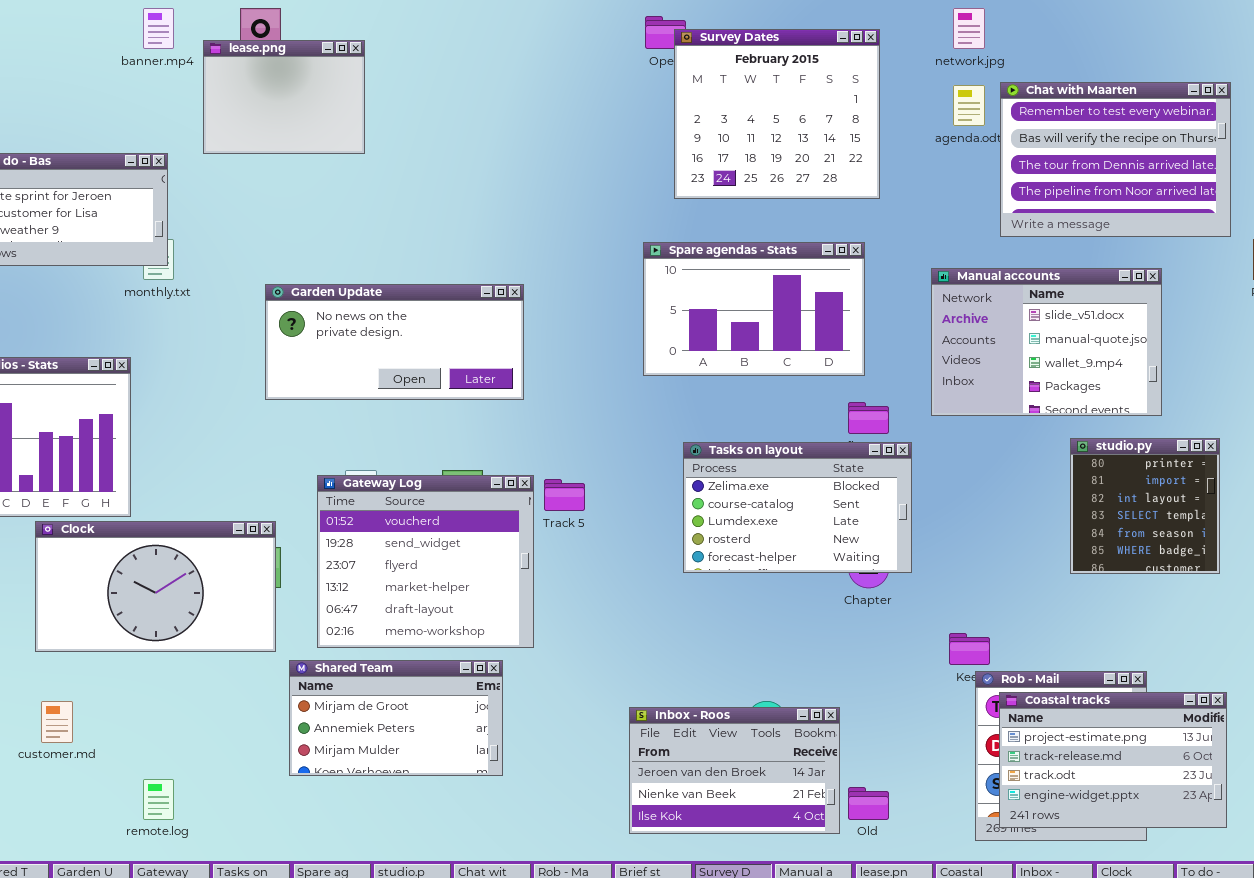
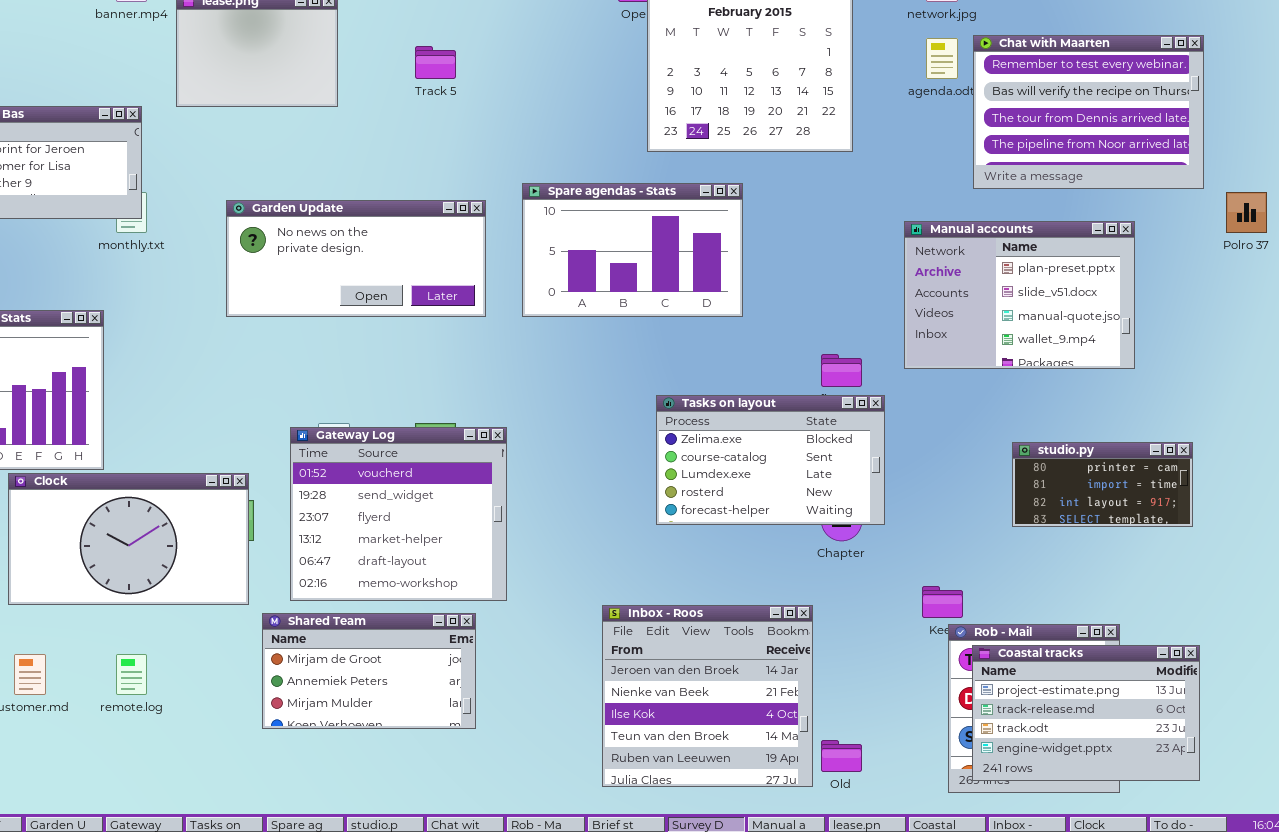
Spare agendas - Stats: [643,242,865,376] -> [522,183,743,317], moved
Manual accounts: [931,268,1162,416] -> [904,221,1135,369], scrolled up 1 row
Garden Update: [265,284,524,400] -> [226,200,486,317], moved
studio.py: [1070,438,1220,574] -> [1012,442,1193,527], resized
Track 5: [544,479,585,511] -> [415,46,456,79], moved
Inbox - Roos: [629,707,840,834] -> [602,605,813,787], resized
remote.log: [143,779,174,820] -> [116,654,147,695], moved

